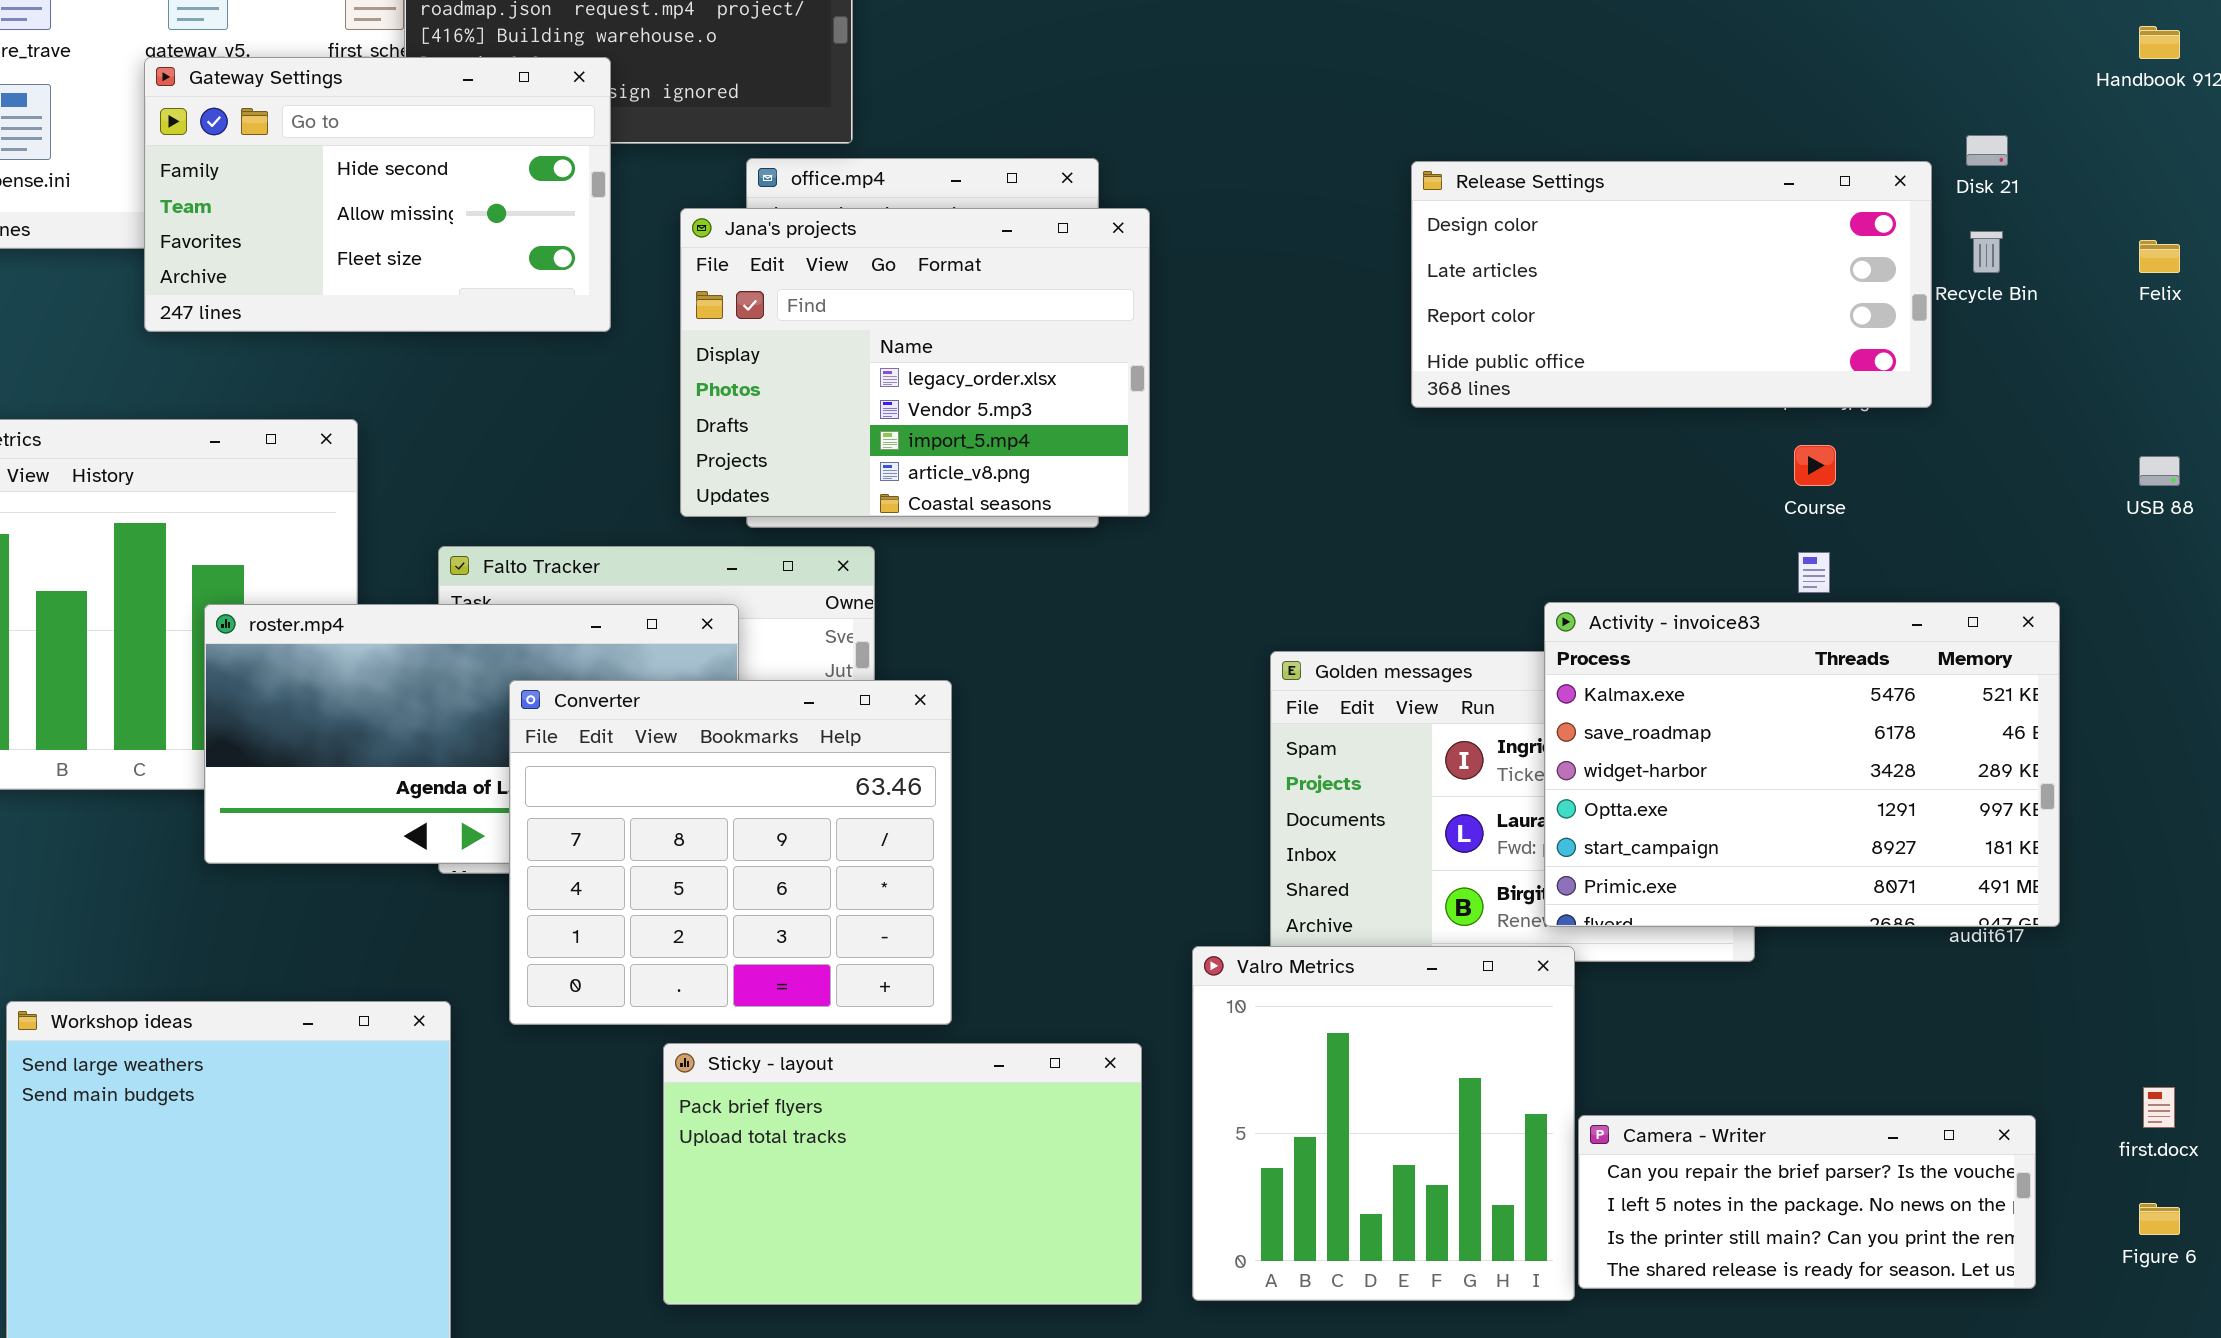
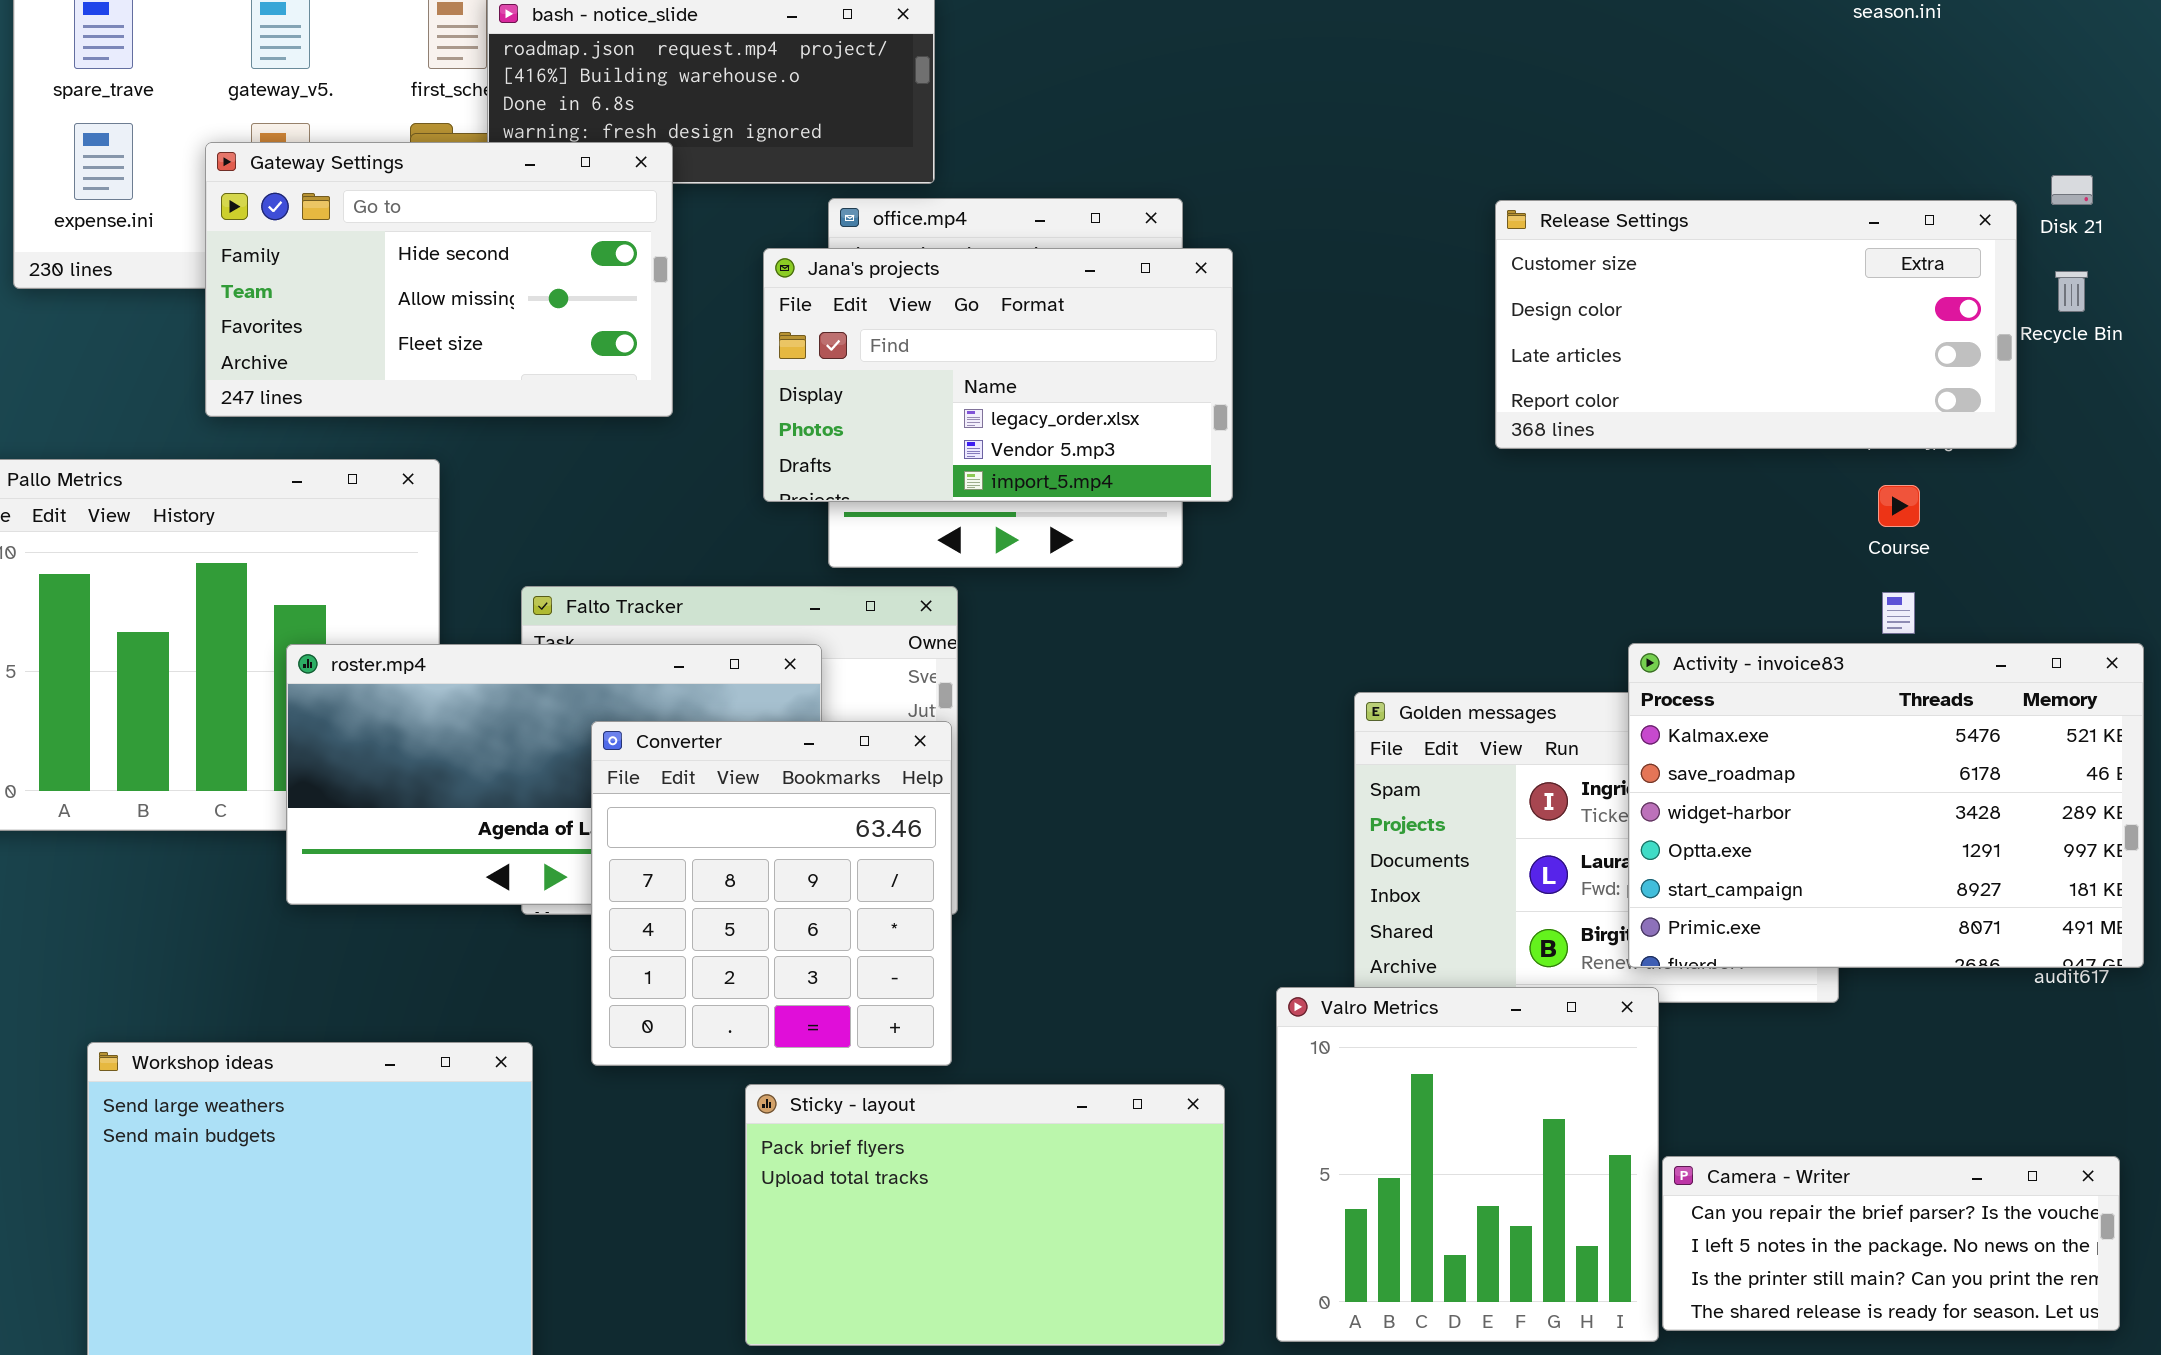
Gateway Settings: [144,57,611,332] -> [205,142,673,417], moved
Release Settings: [1411,161,1932,408] -> [1495,200,2017,449], scrolled up 1 row
Jana's projects: [680,208,1150,517] -> [763,248,1233,502], resized
Converter: [509,680,952,1025] -> [591,721,952,1066], resized

